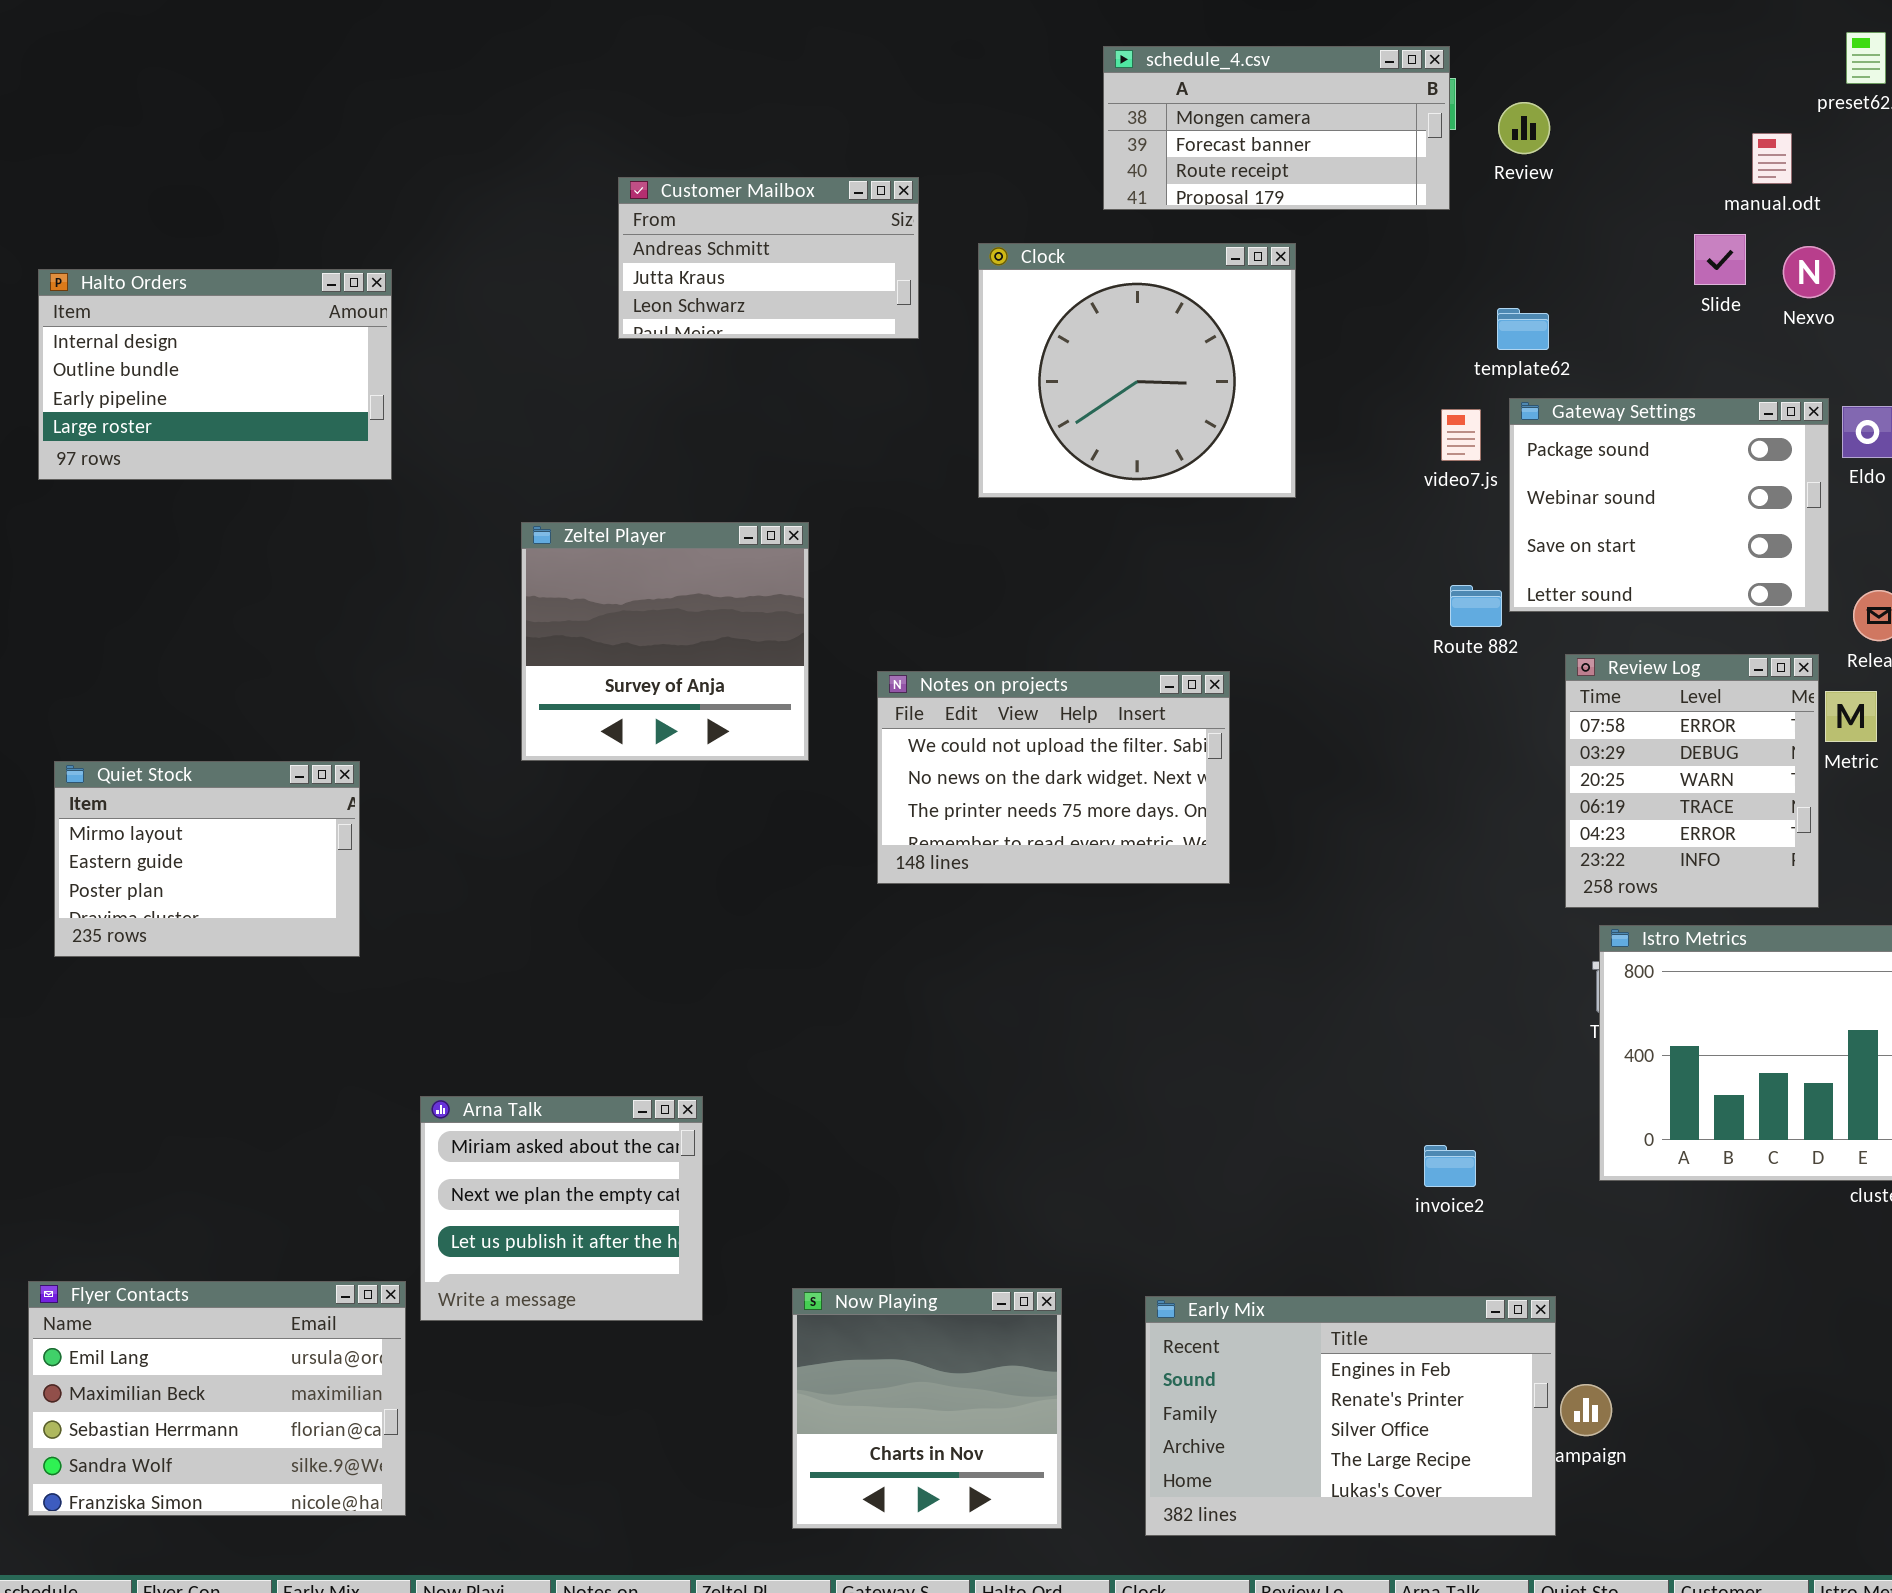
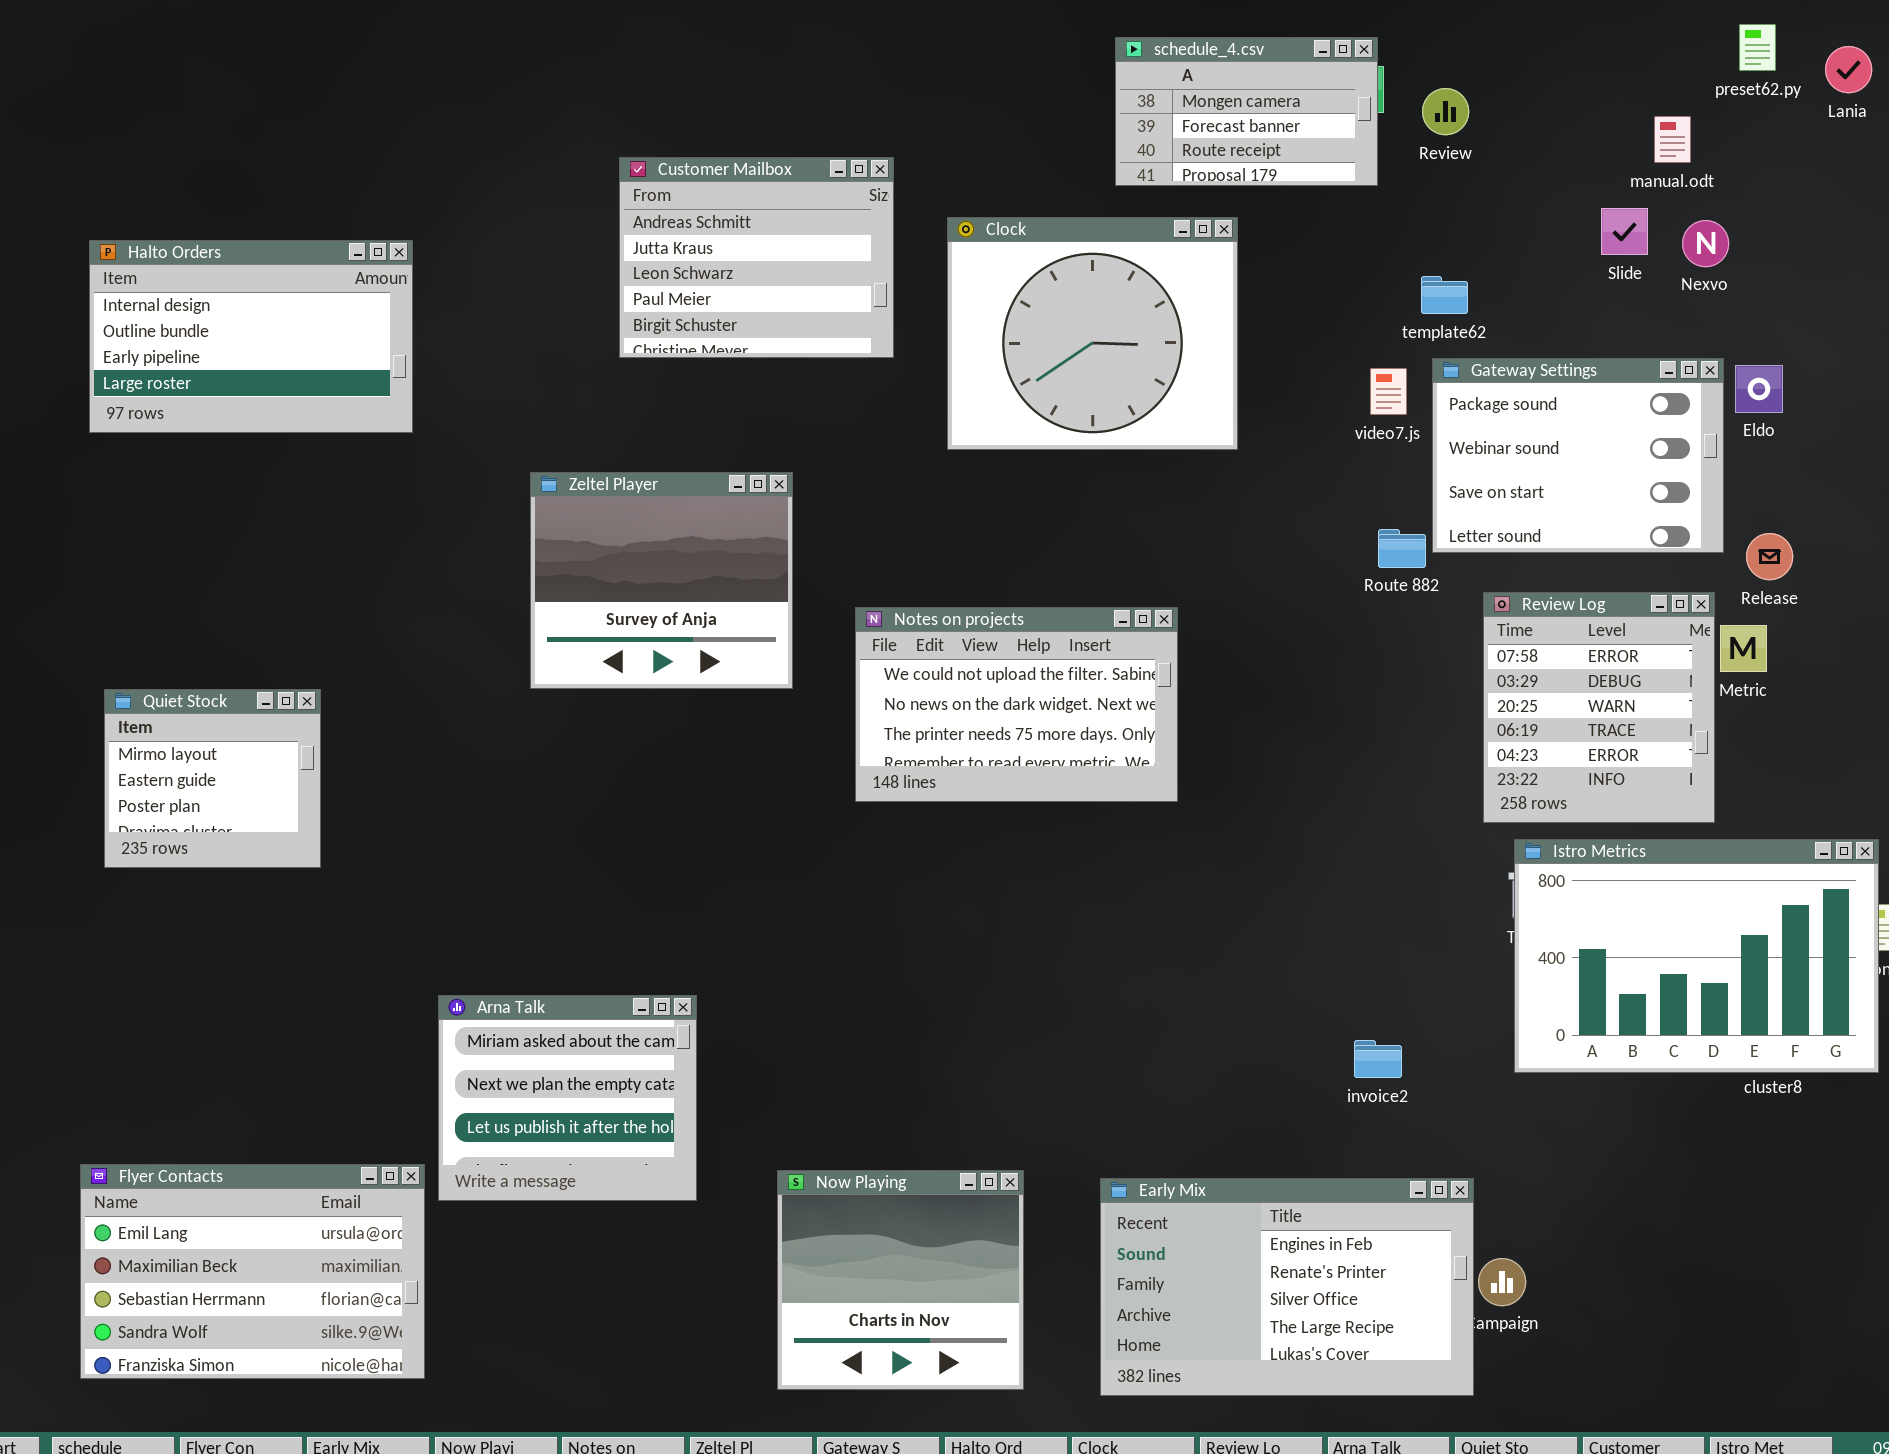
schedule_4.csv: [1103,46,1450,210] -> [1115,37,1378,186], resized
Customer Mailbox: [618,177,919,339] -> [619,157,894,358], resized
Quiet Stock: [54,761,360,957] -> [104,689,321,868], resized

